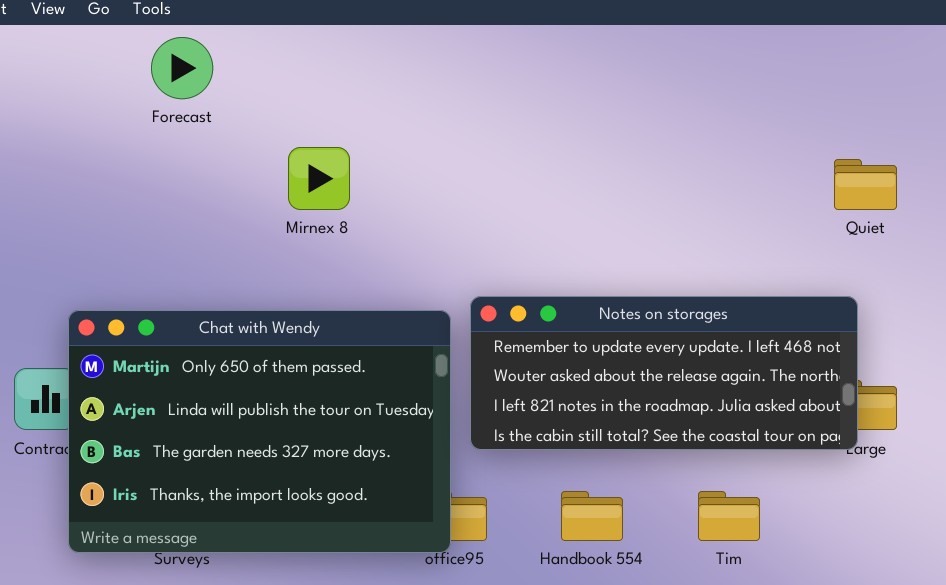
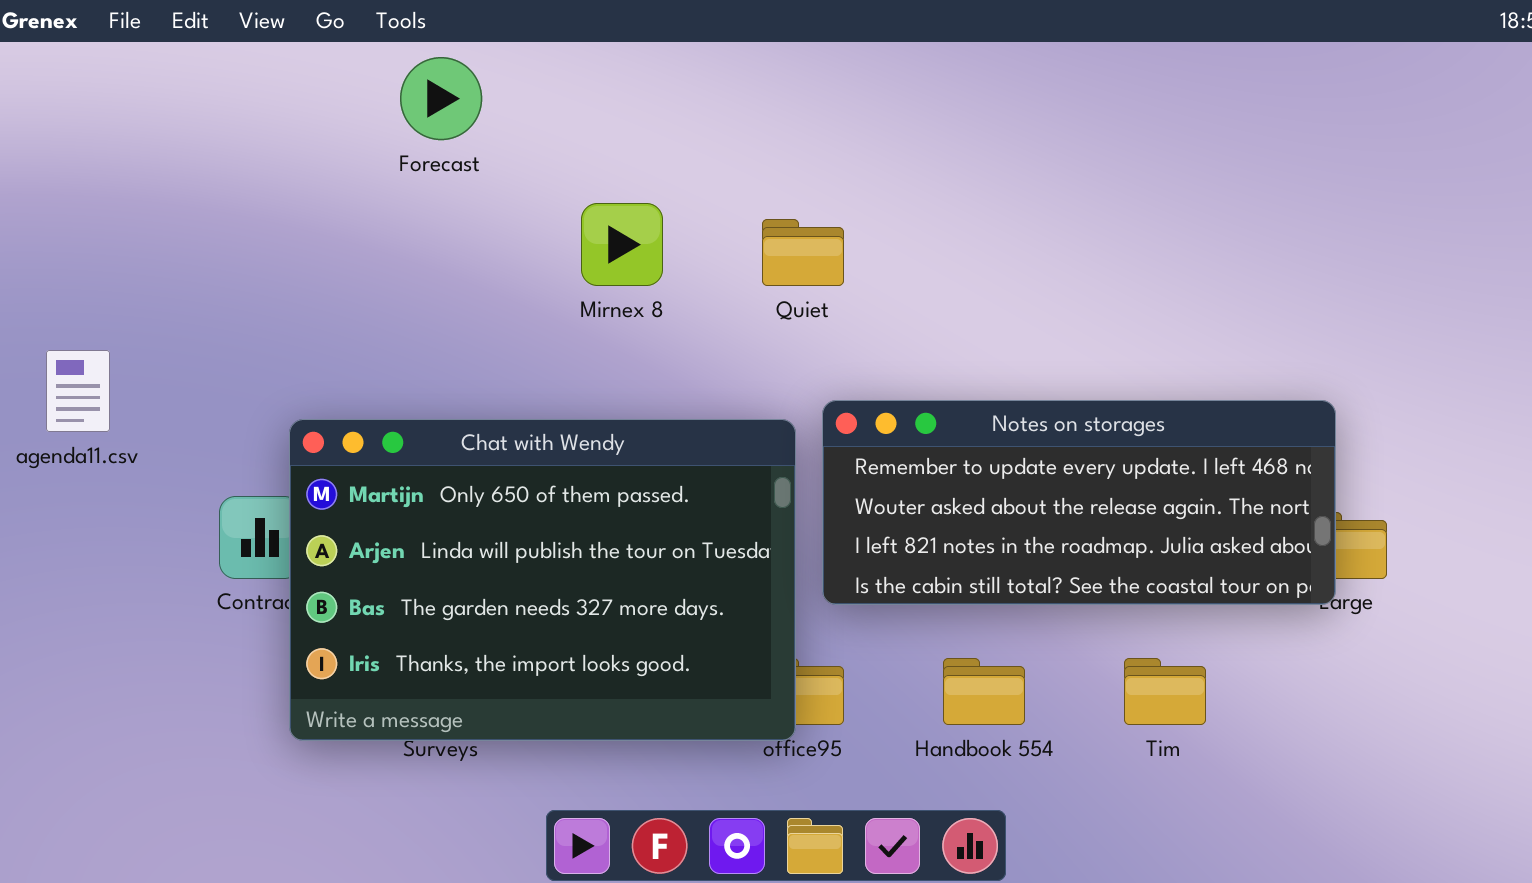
Quiet: [834,159,897,210] -> [762,219,844,286], moved

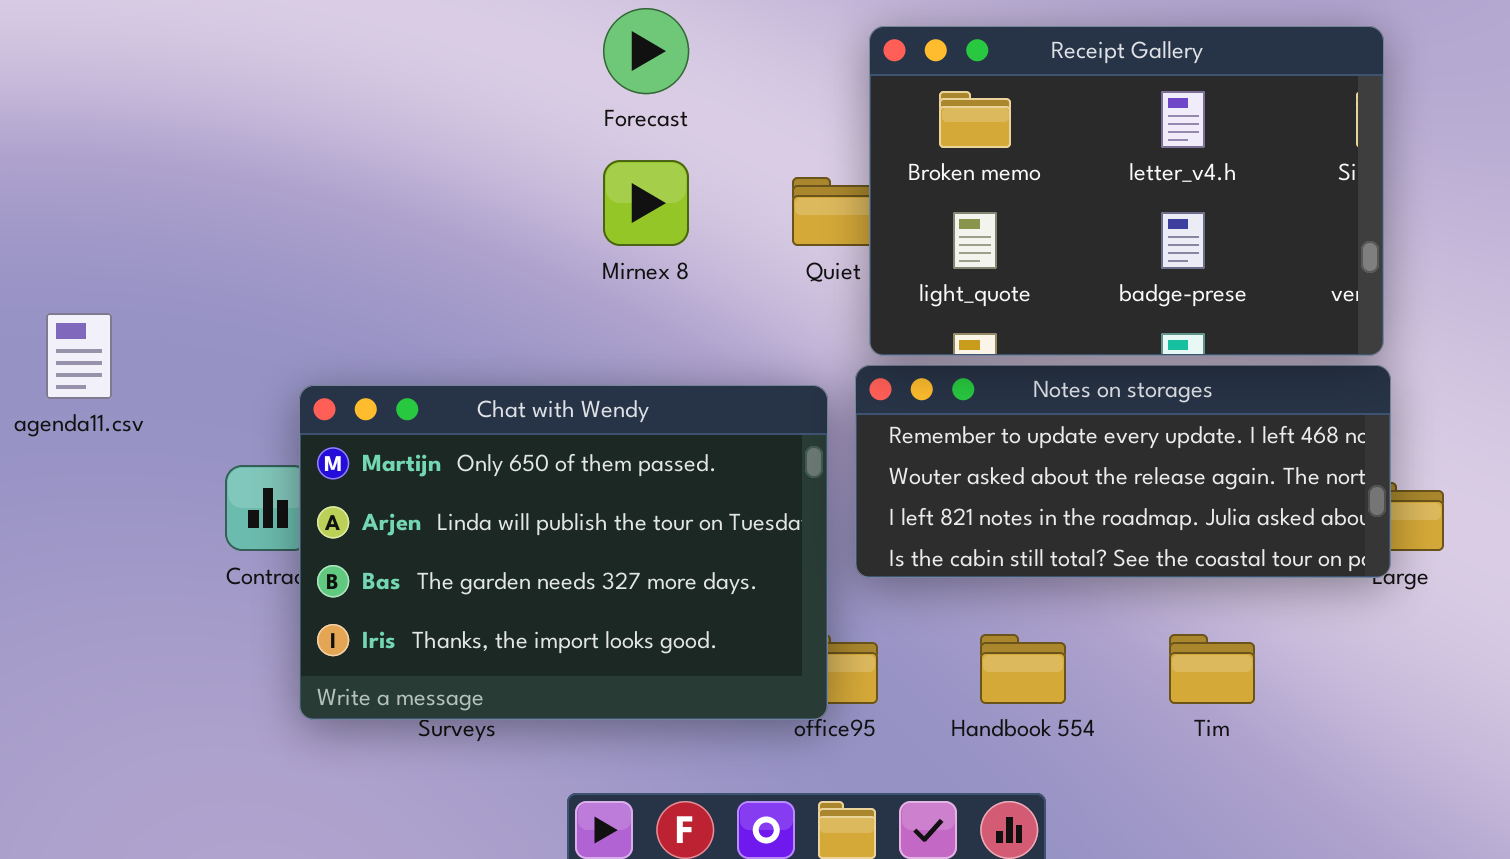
Forecast: [400,57,482,140] -> [603,8,689,94], moved
Receipt Gallery: none -> [869,26,1384,356], opened

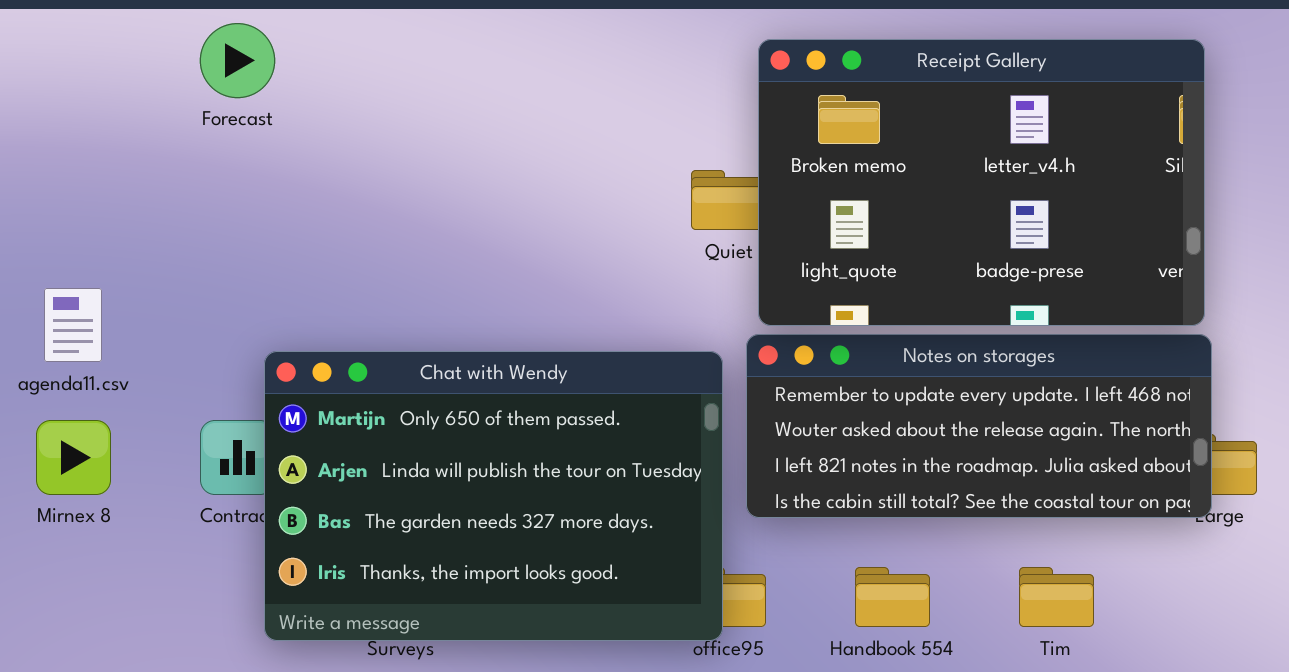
Forecast: [603,8,689,94] -> [200,23,275,98], moved
Mirnex 8: [603,160,689,246] -> [36,420,111,495], moved

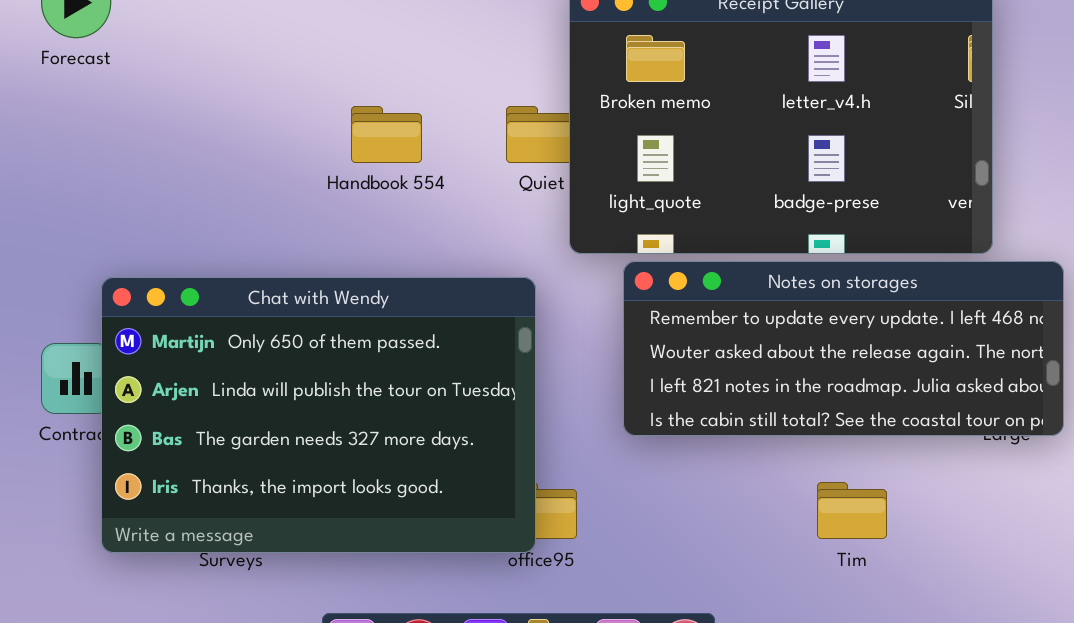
Notes on storages: [746,334,1212,518] -> [623,261,1064,436], moved
Handbook 554: [855,567,930,627] -> [351,106,422,163], moved

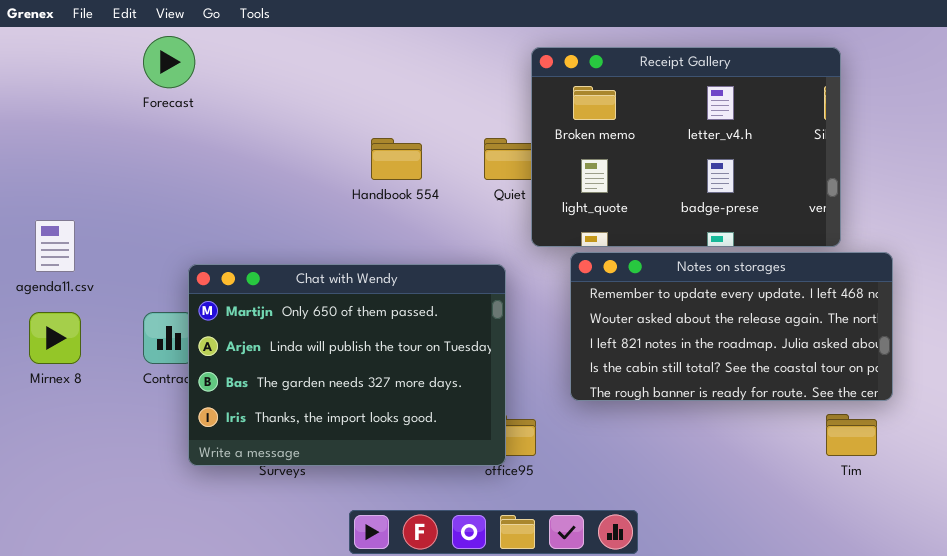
Notes on storages: [623,261,1064,436] -> [570,252,893,401], resized
Tim: [817,482,887,539] -> [826,414,877,456], moved

